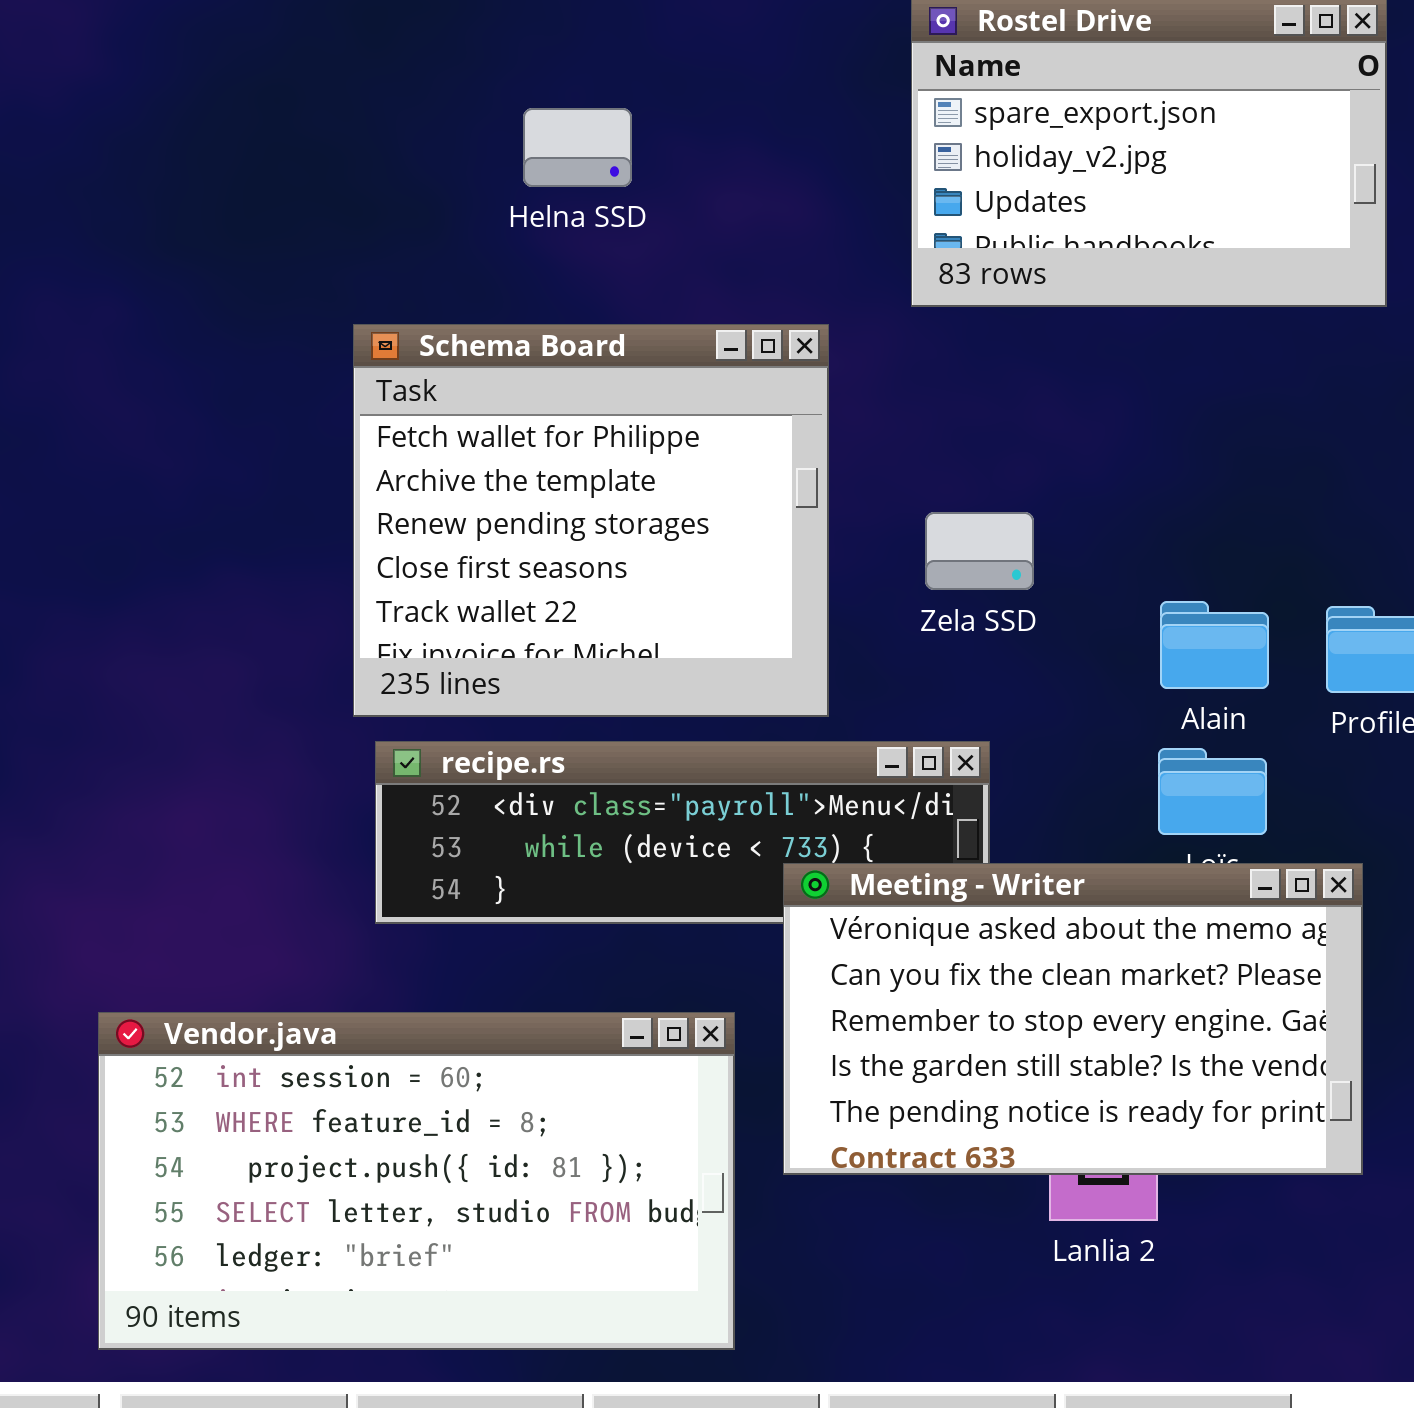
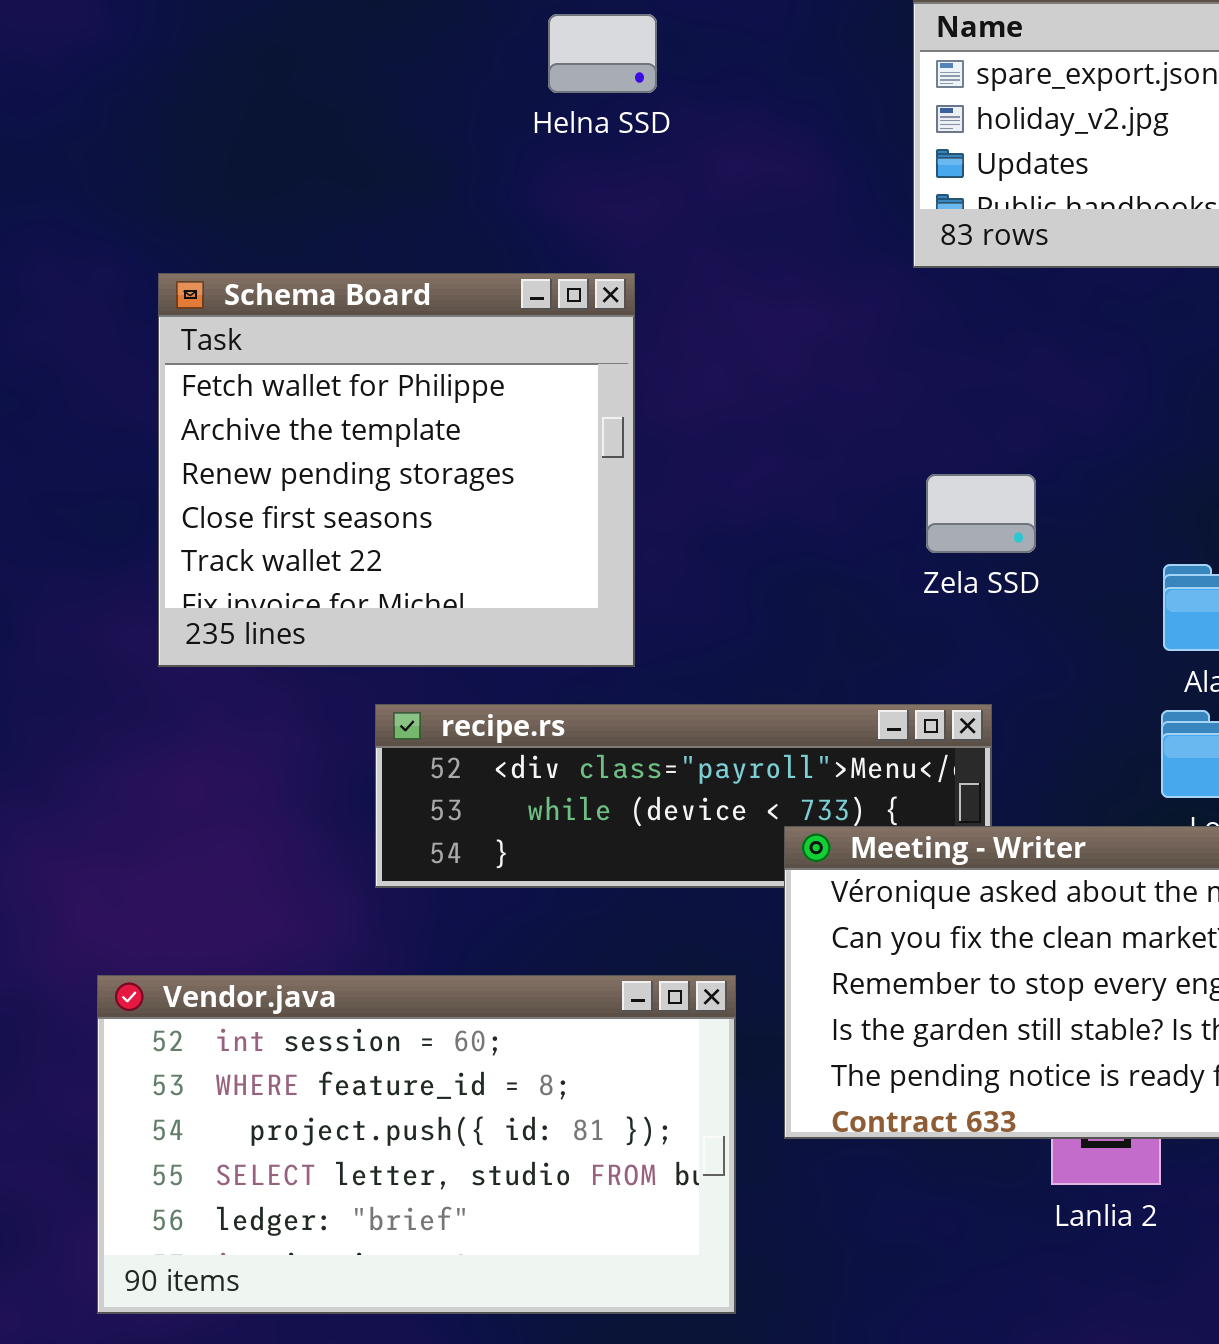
Helna SSD: [523,108,632,187] -> [548,14,657,93], moved
Schema Board: [353,324,829,717] -> [158,273,635,667], moved

